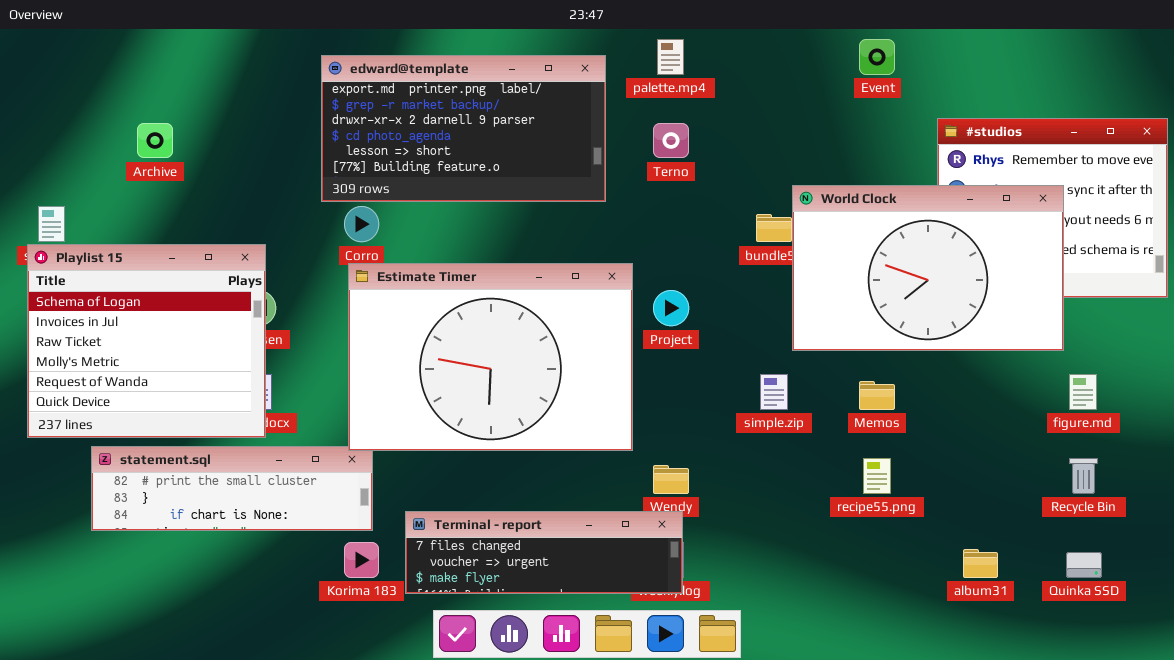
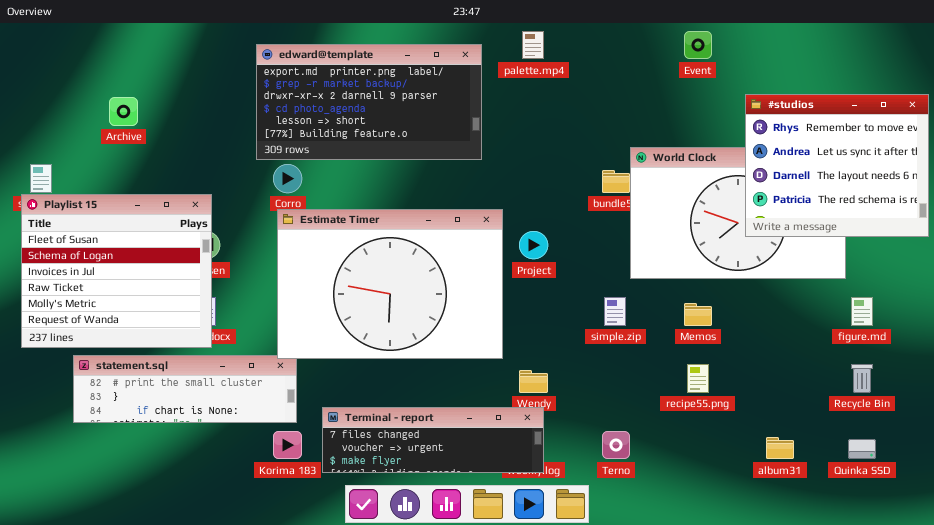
#studios: [937,118,1168,298] -> [745,94,929,237], raised
Terno: [653,123,689,158] -> [602,431,630,459], moved
Playlist 15: [27,244,266,438] -> [21,194,212,348], scrolled up 1 row

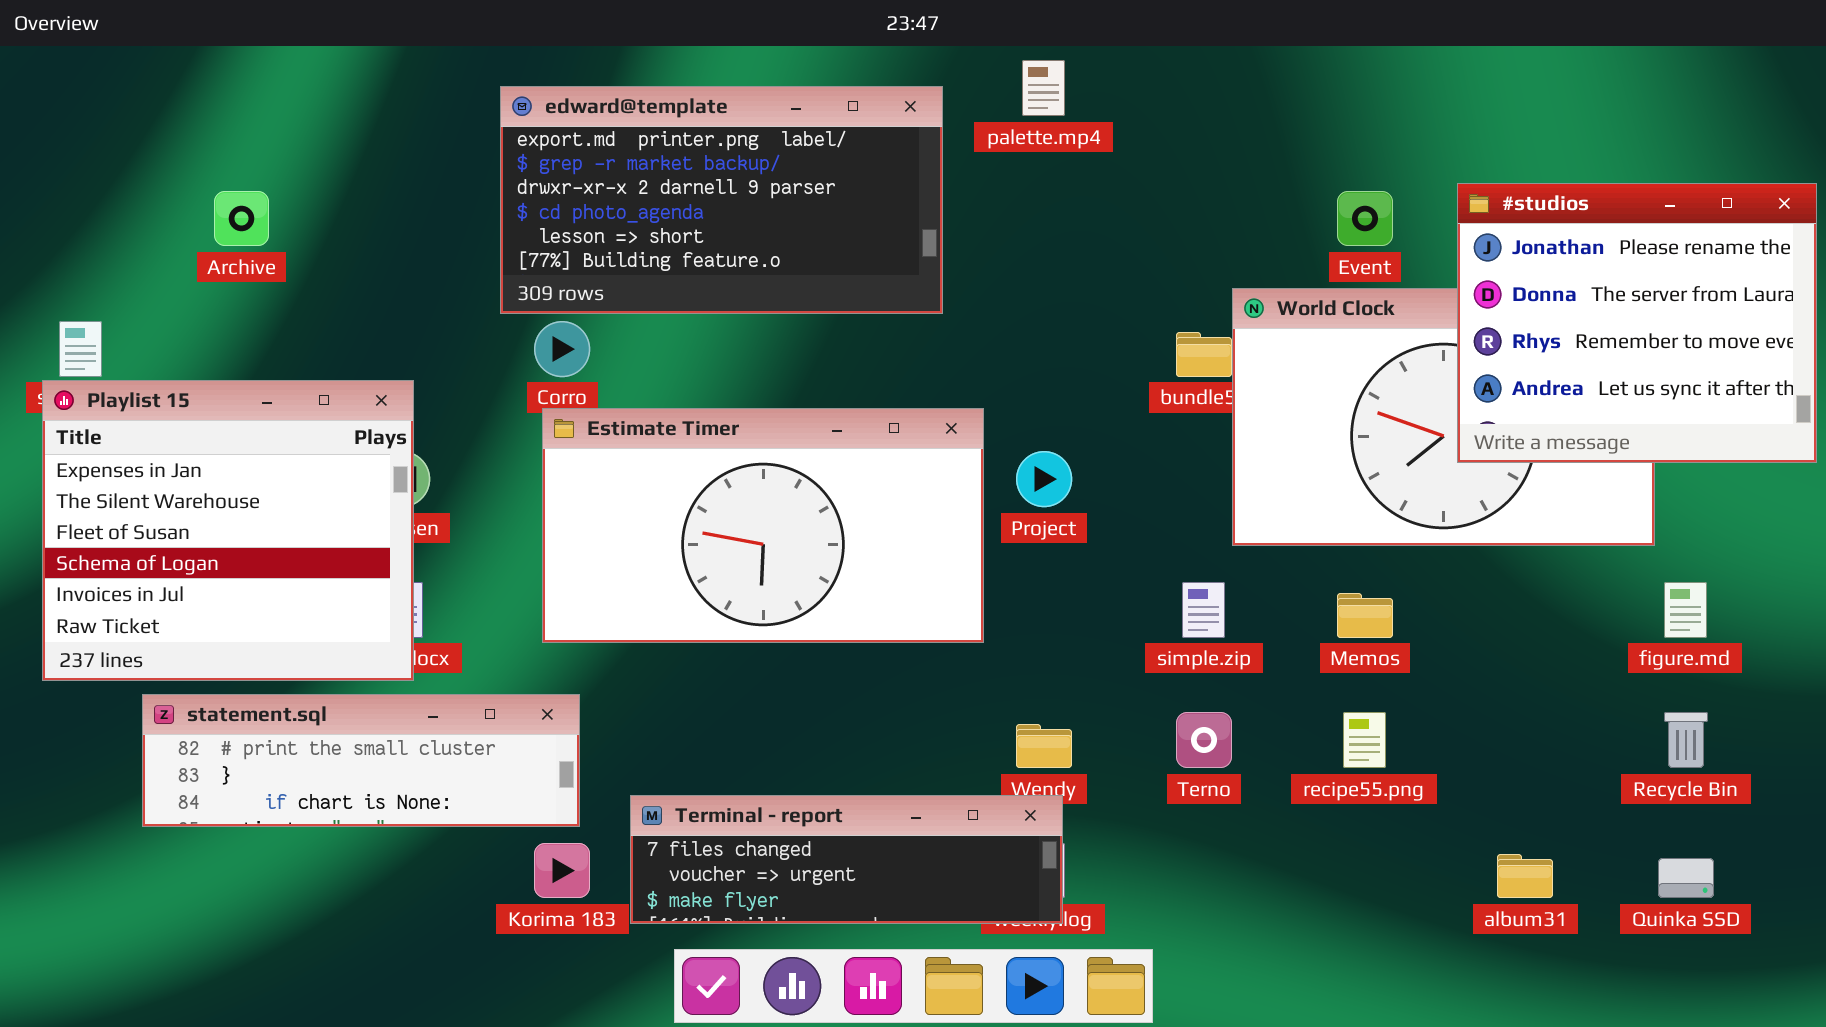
Event: [684,31,712,59] -> [1337,191,1393,246], moved
#studios: [745,94,929,237] -> [1457,183,1817,463], scrolled up 2 rows
Playlist 15: [21,194,212,348] -> [42,380,414,681], scrolled up 2 rows
Estimate Timer: [277,209,503,359] -> [542,408,984,643], resized
Terno: [602,431,630,459] -> [1176,712,1232,768], moved

